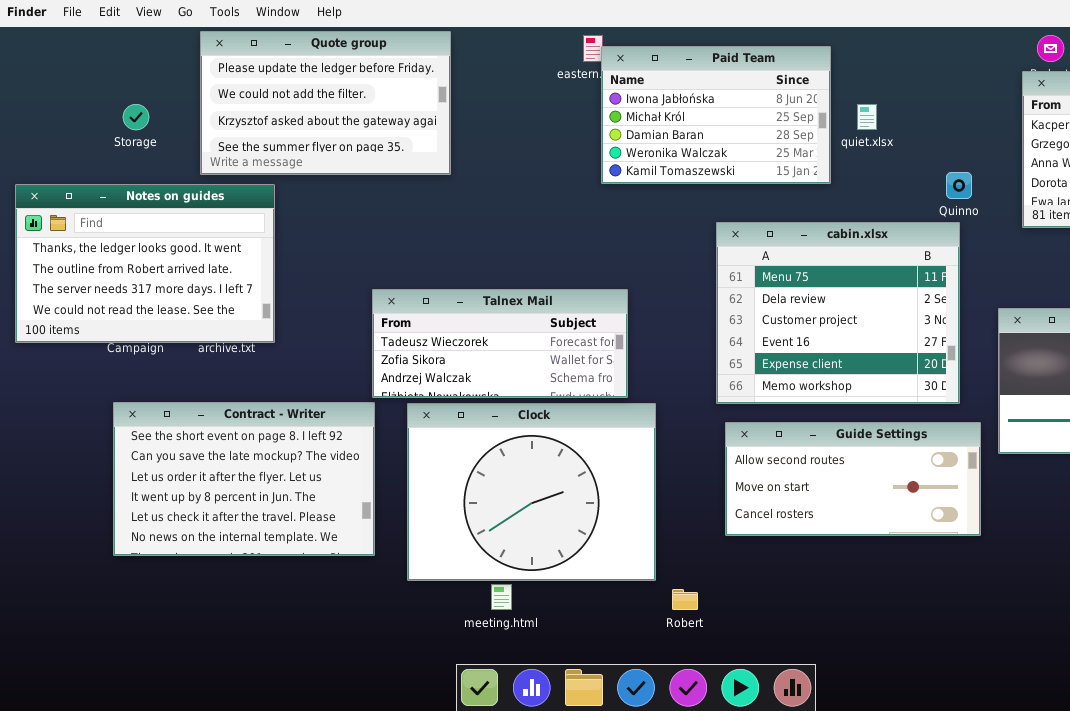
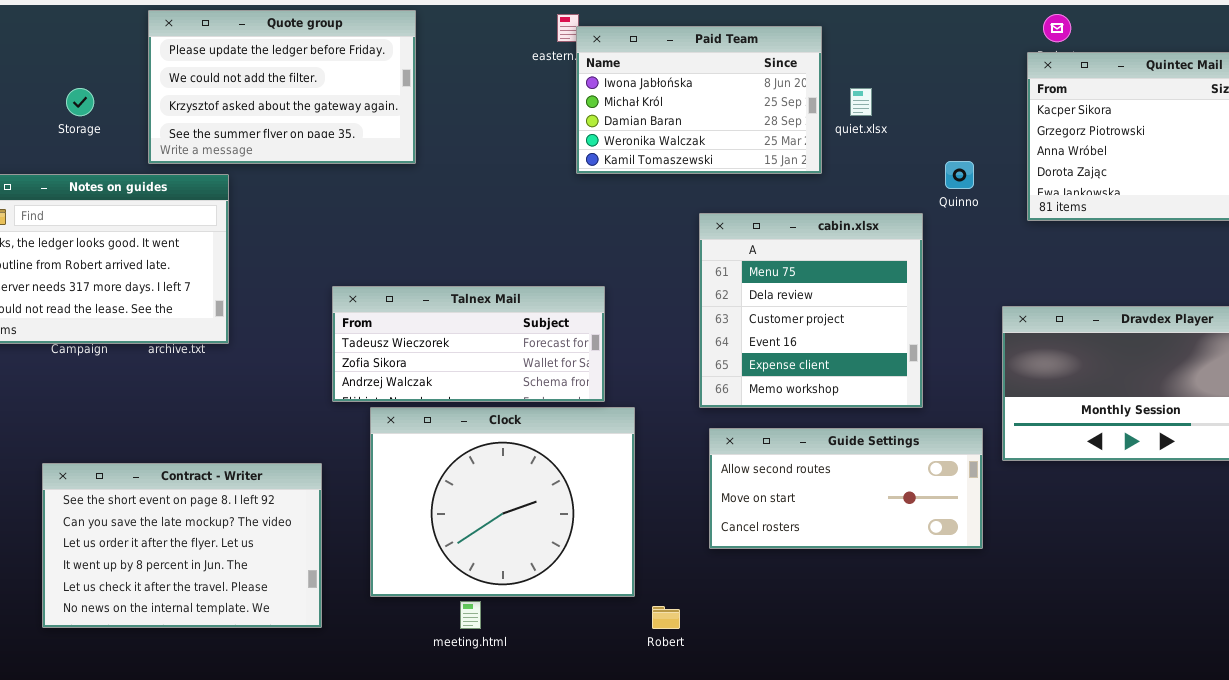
cabin.xlsx: [716,222,960,404] -> [699,213,923,408], resized
Contract - Writer: [113,402,375,556] -> [42,463,322,628], moved

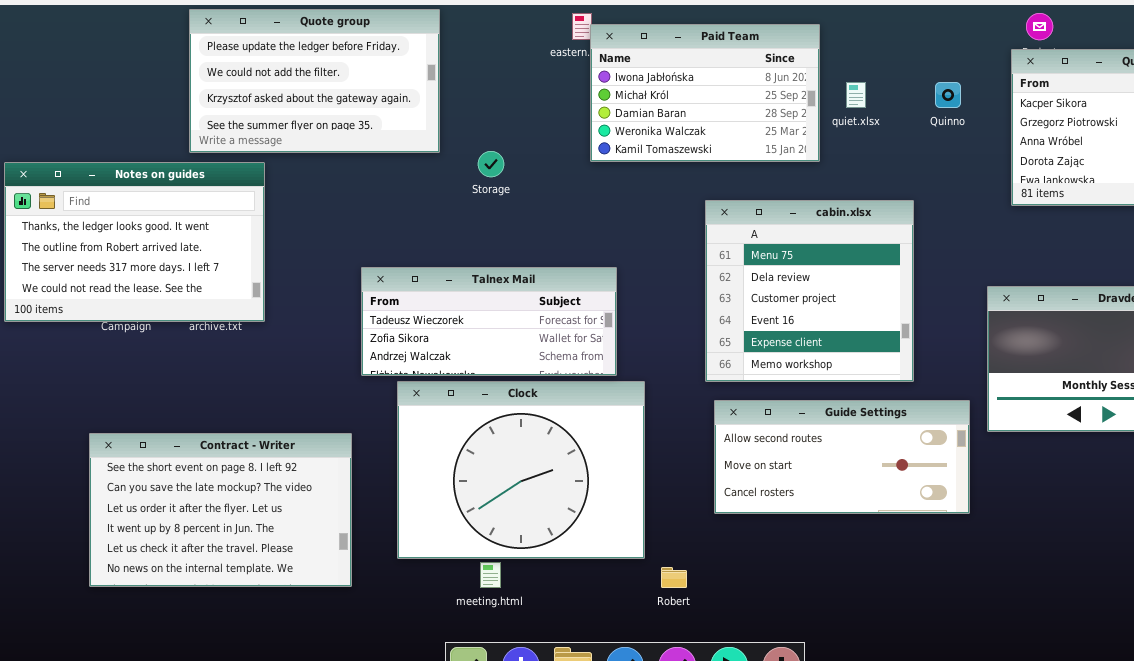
Storage: [66,88,94,116] -> [478,151,504,177], moved
Quinno: [945,161,974,189] -> [935,82,961,108], moved

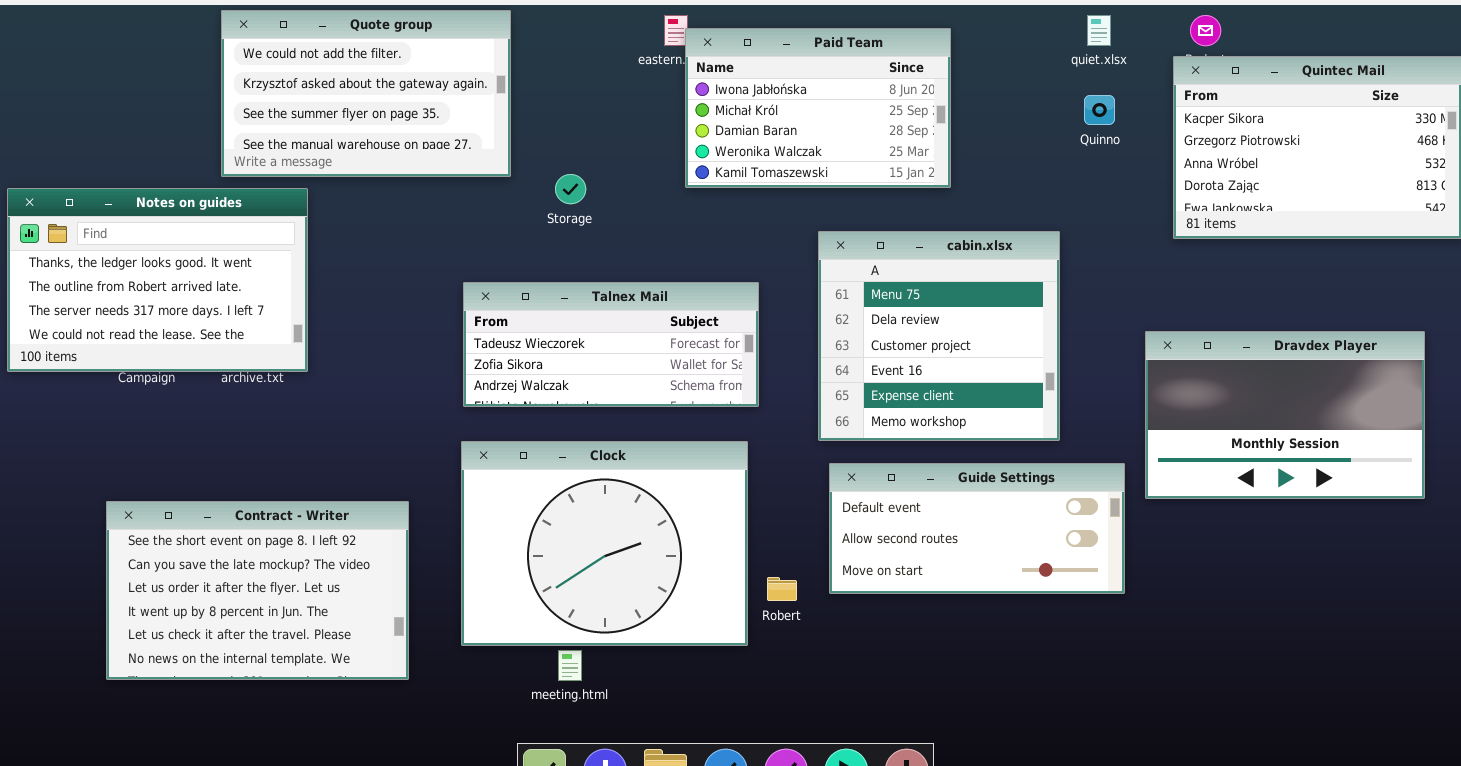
Quote group: [189,9,440,153] -> [221,10,511,177], scrolled down 1 row
quiet.xlsx: [846,82,866,108] -> [1087,15,1111,46], moved
Talnex Mail: [361,267,617,376] -> [463,282,759,407], moved
Guide Settings: [714,400,970,514] -> [829,463,1125,594], scrolled up 1 row
Robert: [661,567,687,588] -> [767,577,797,601], moved

